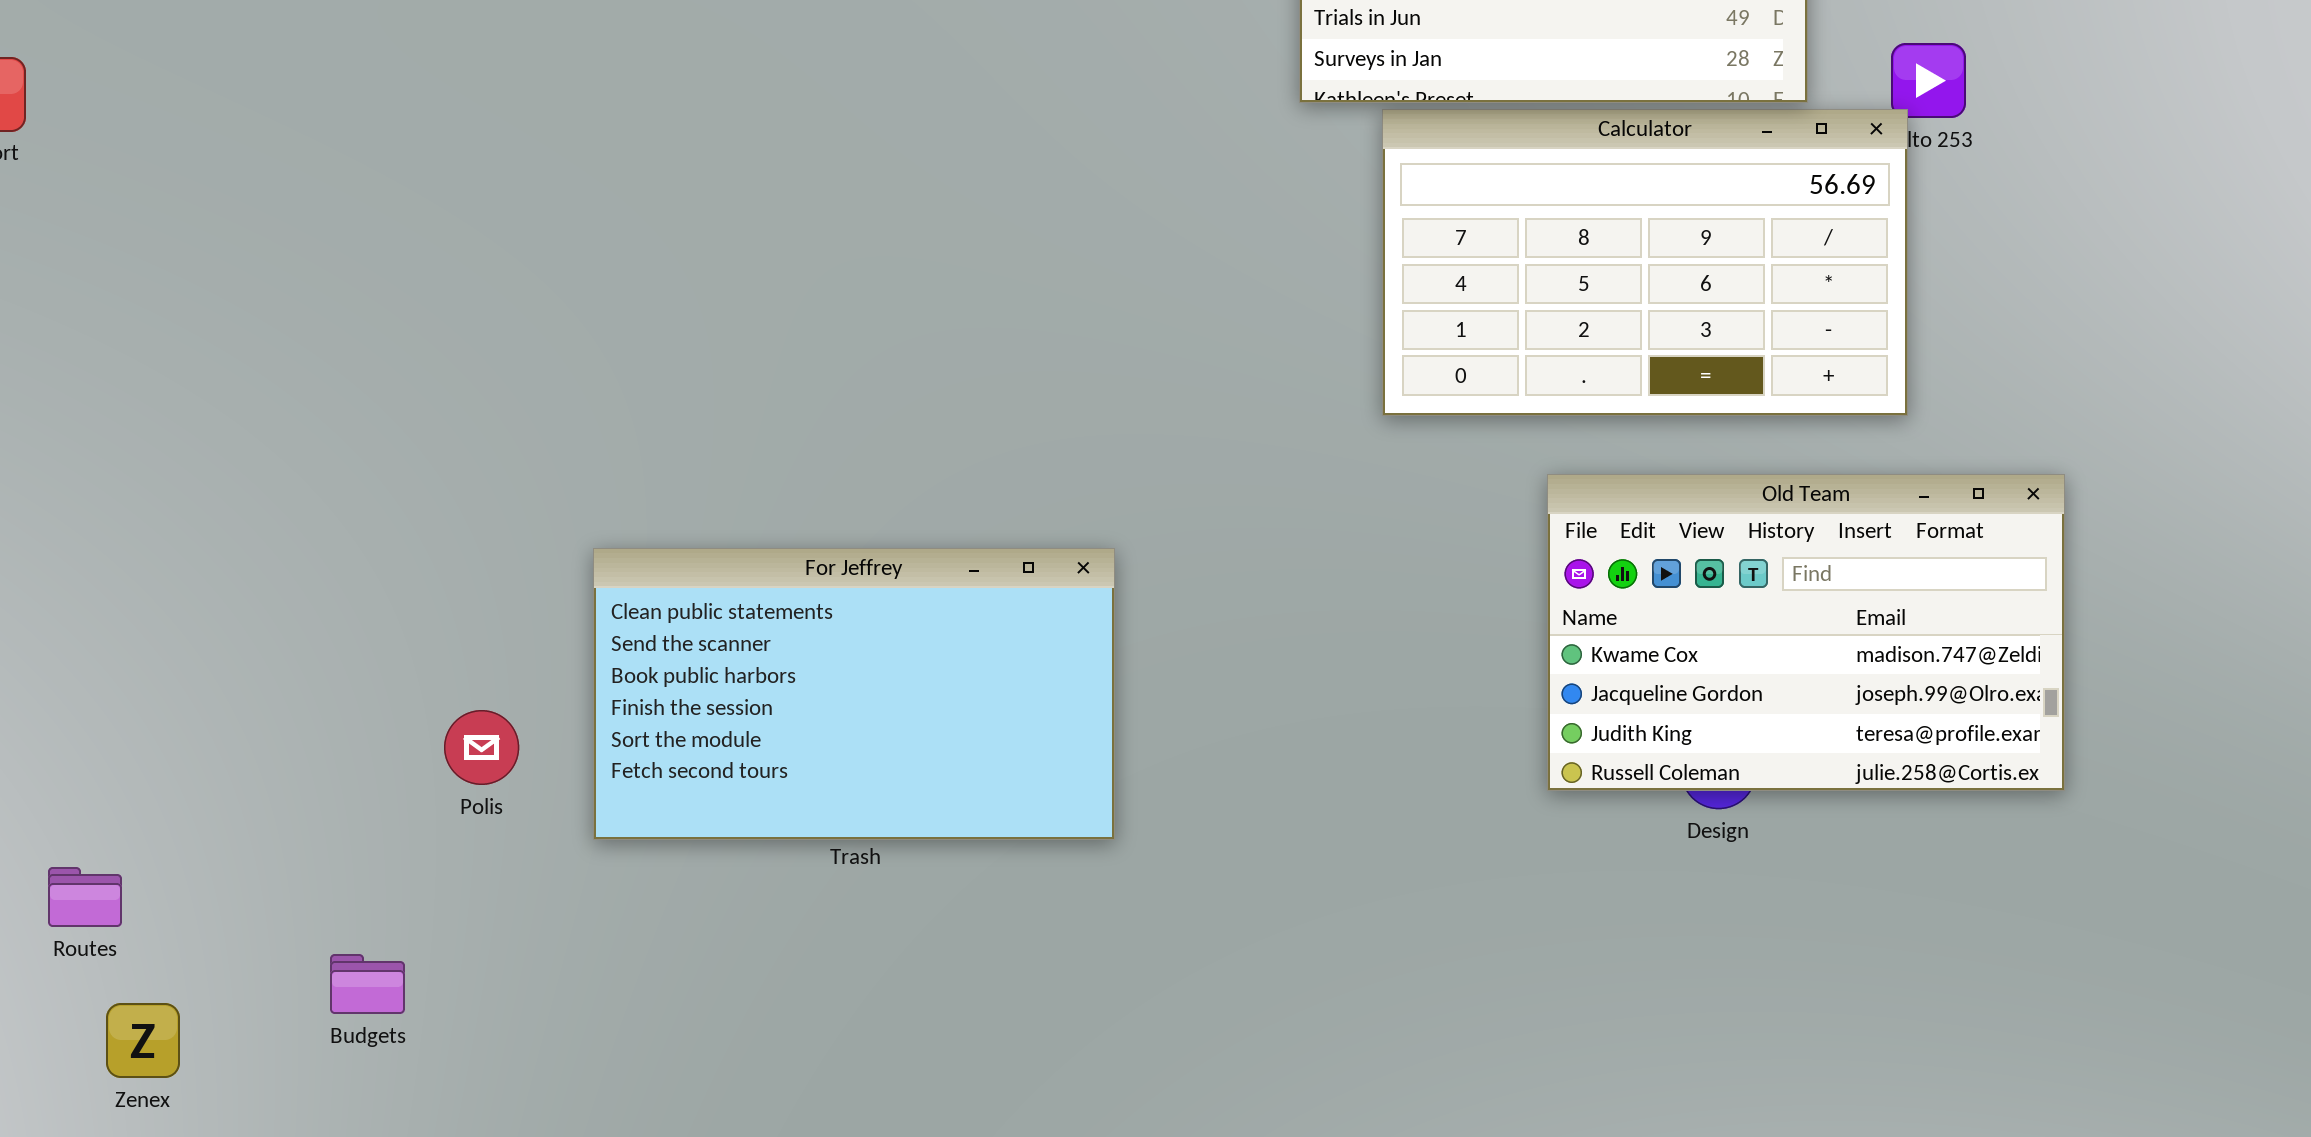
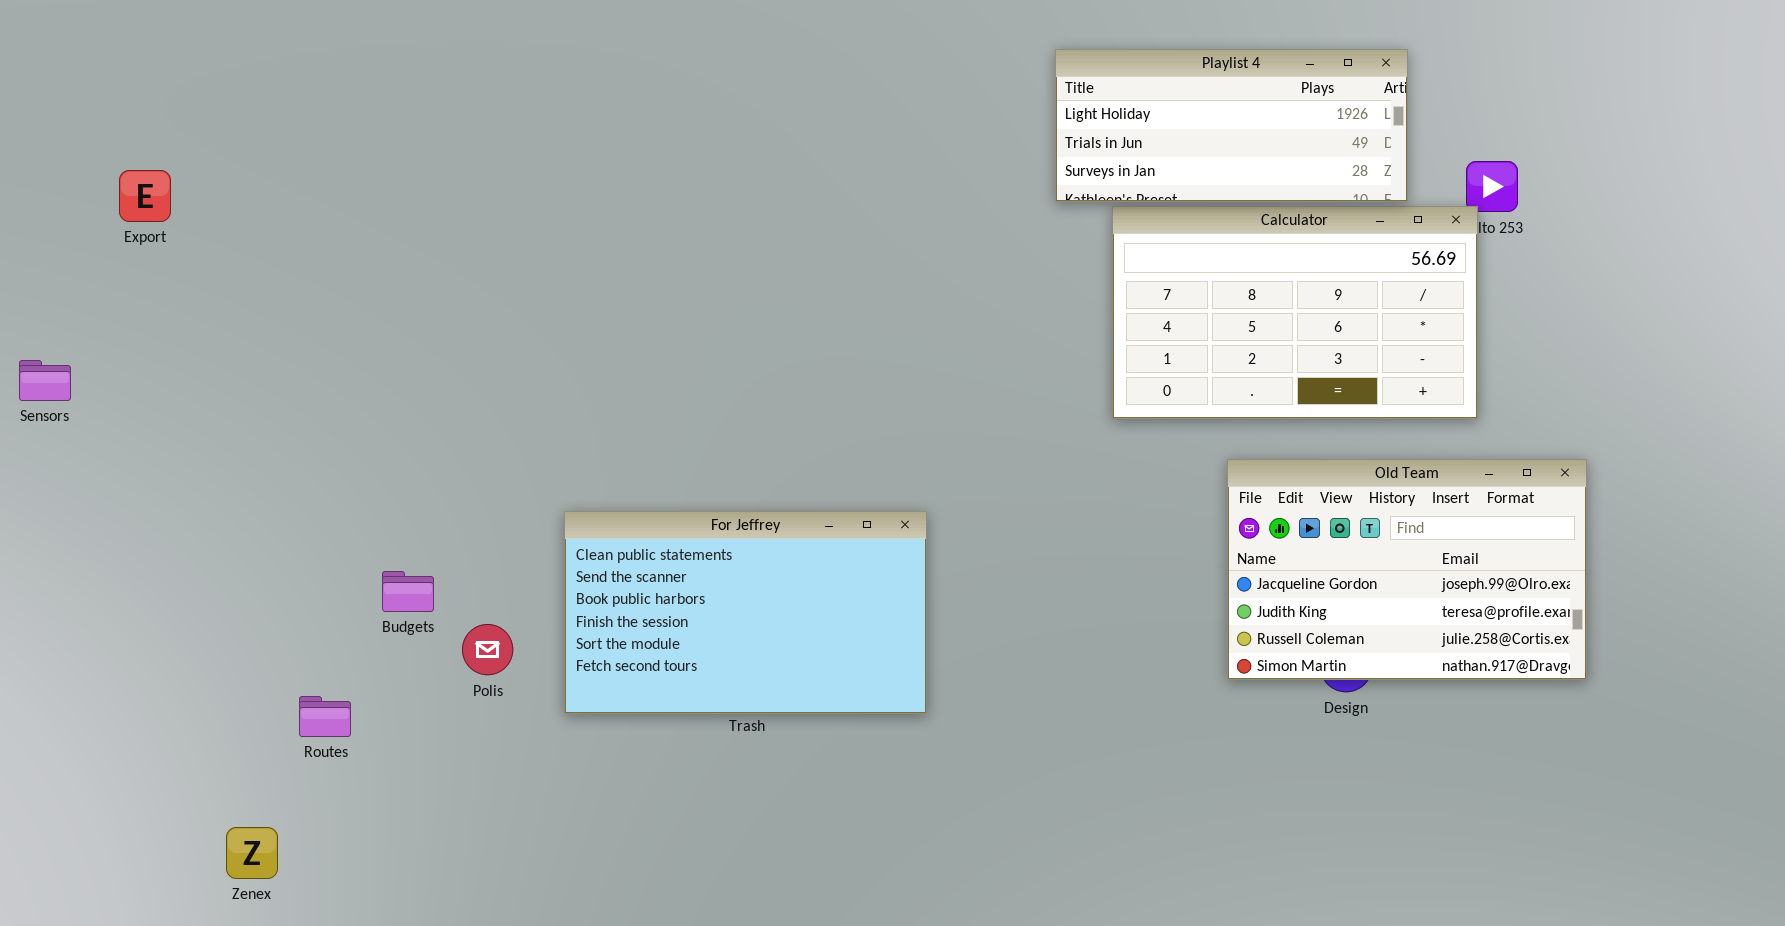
Old Team: [1547,474,2065,791] -> [1227,459,1587,680], scrolled down 1 row
Routes: [48,867,122,927] -> [299,696,351,737], moved
Budgets: [330,954,405,1014] -> [382,571,434,612], moved

